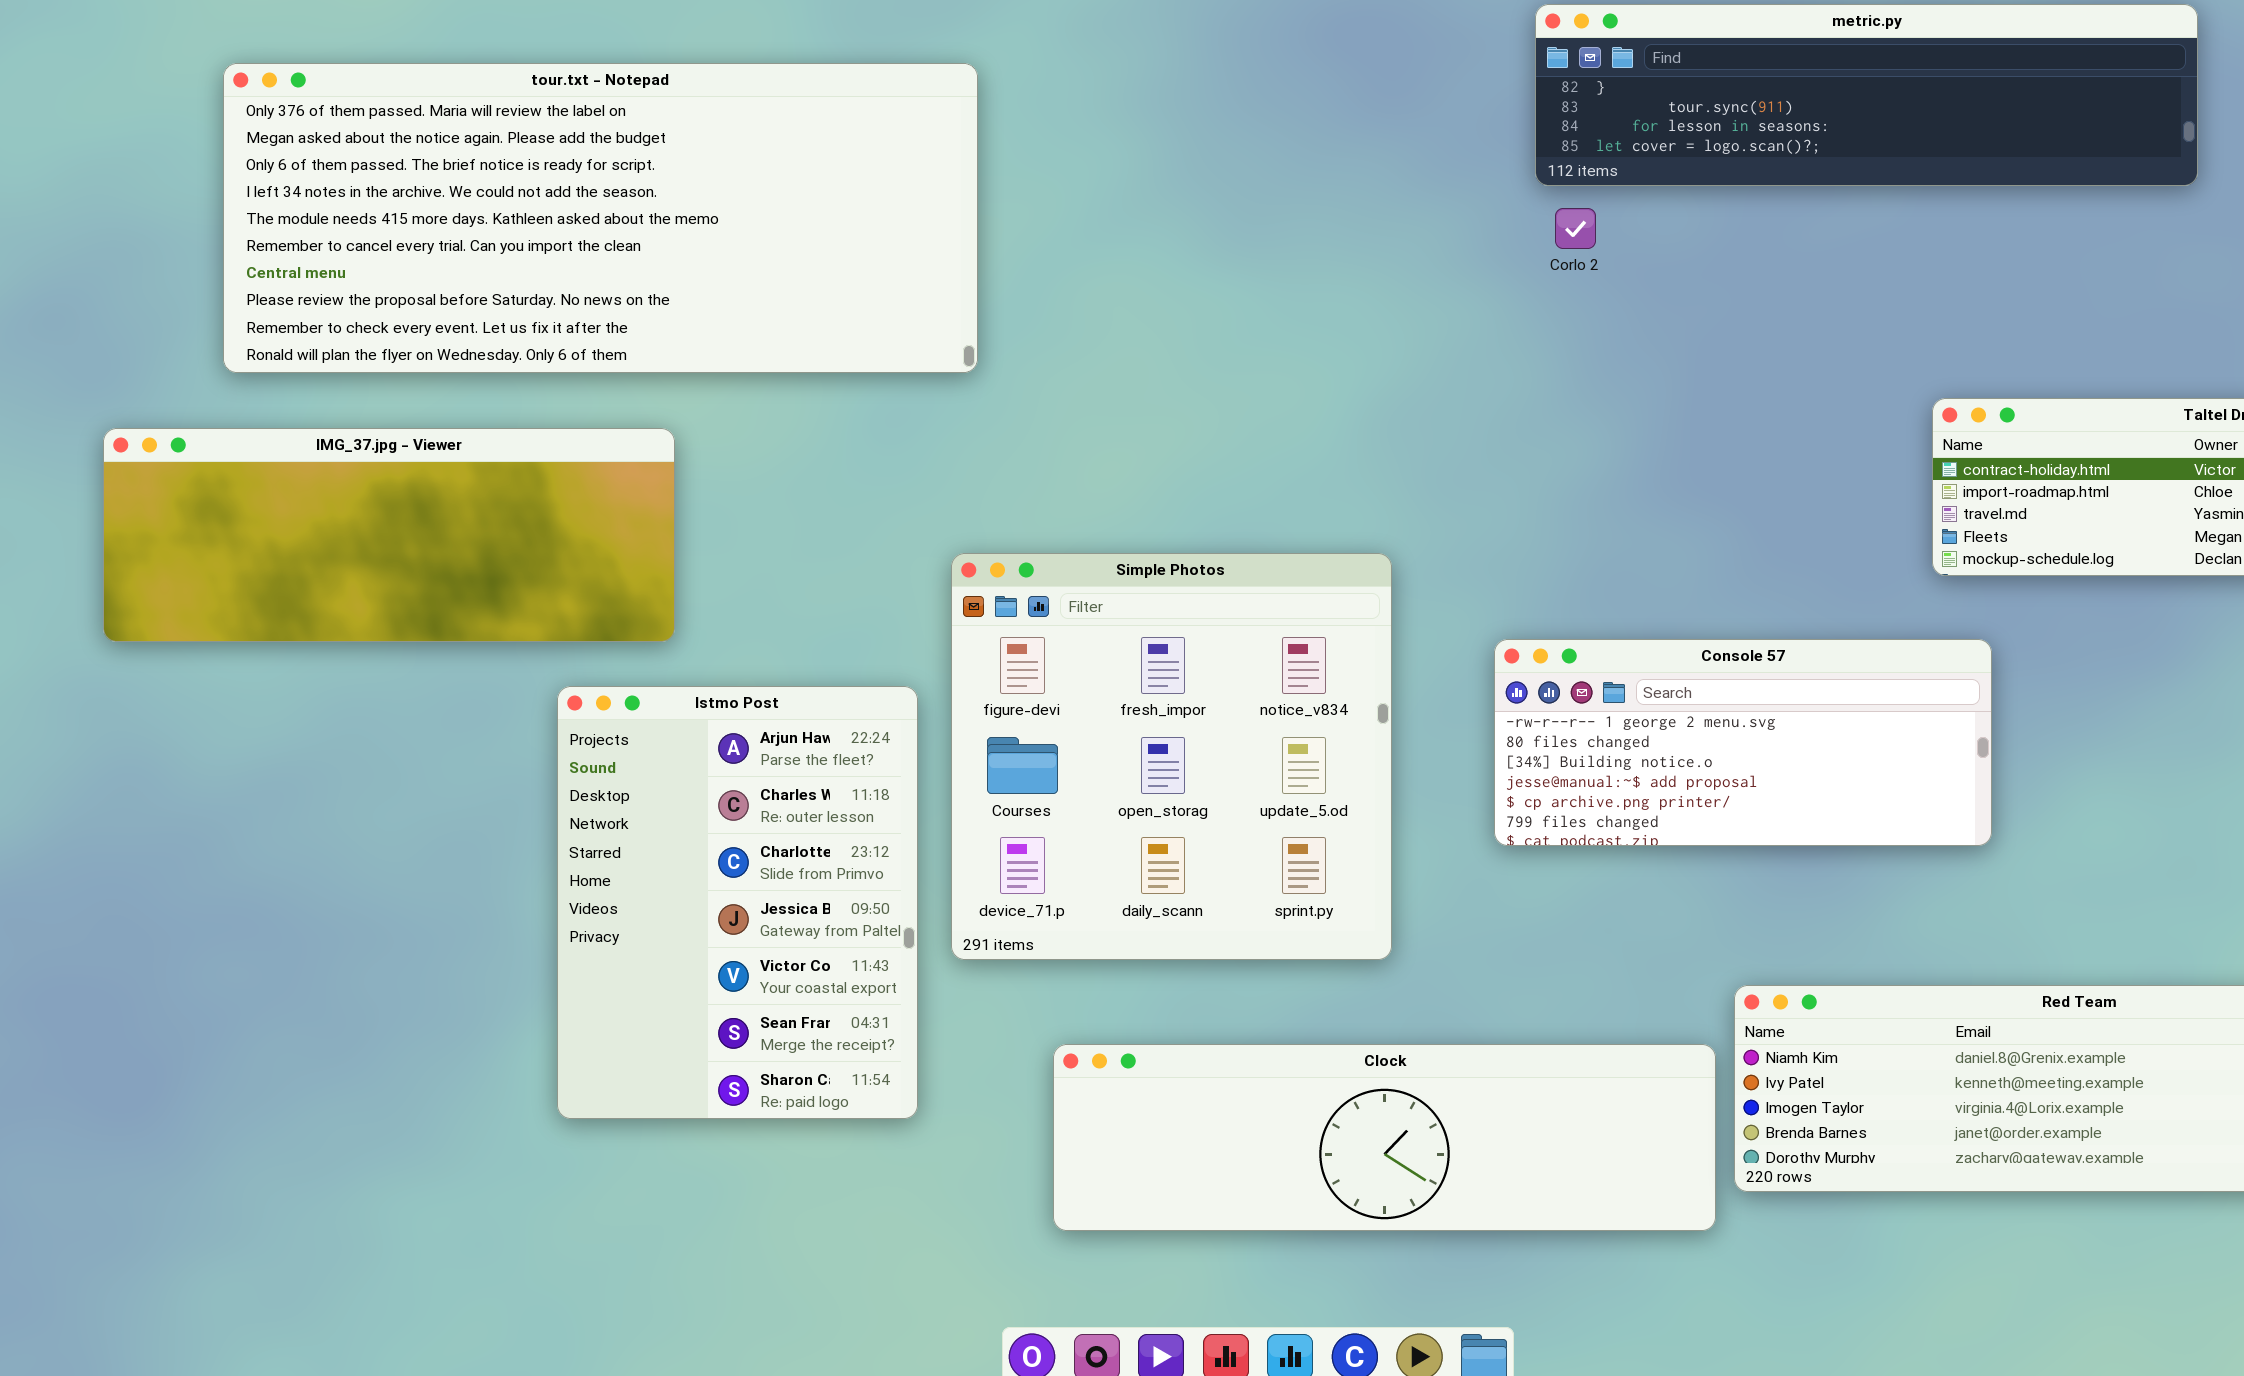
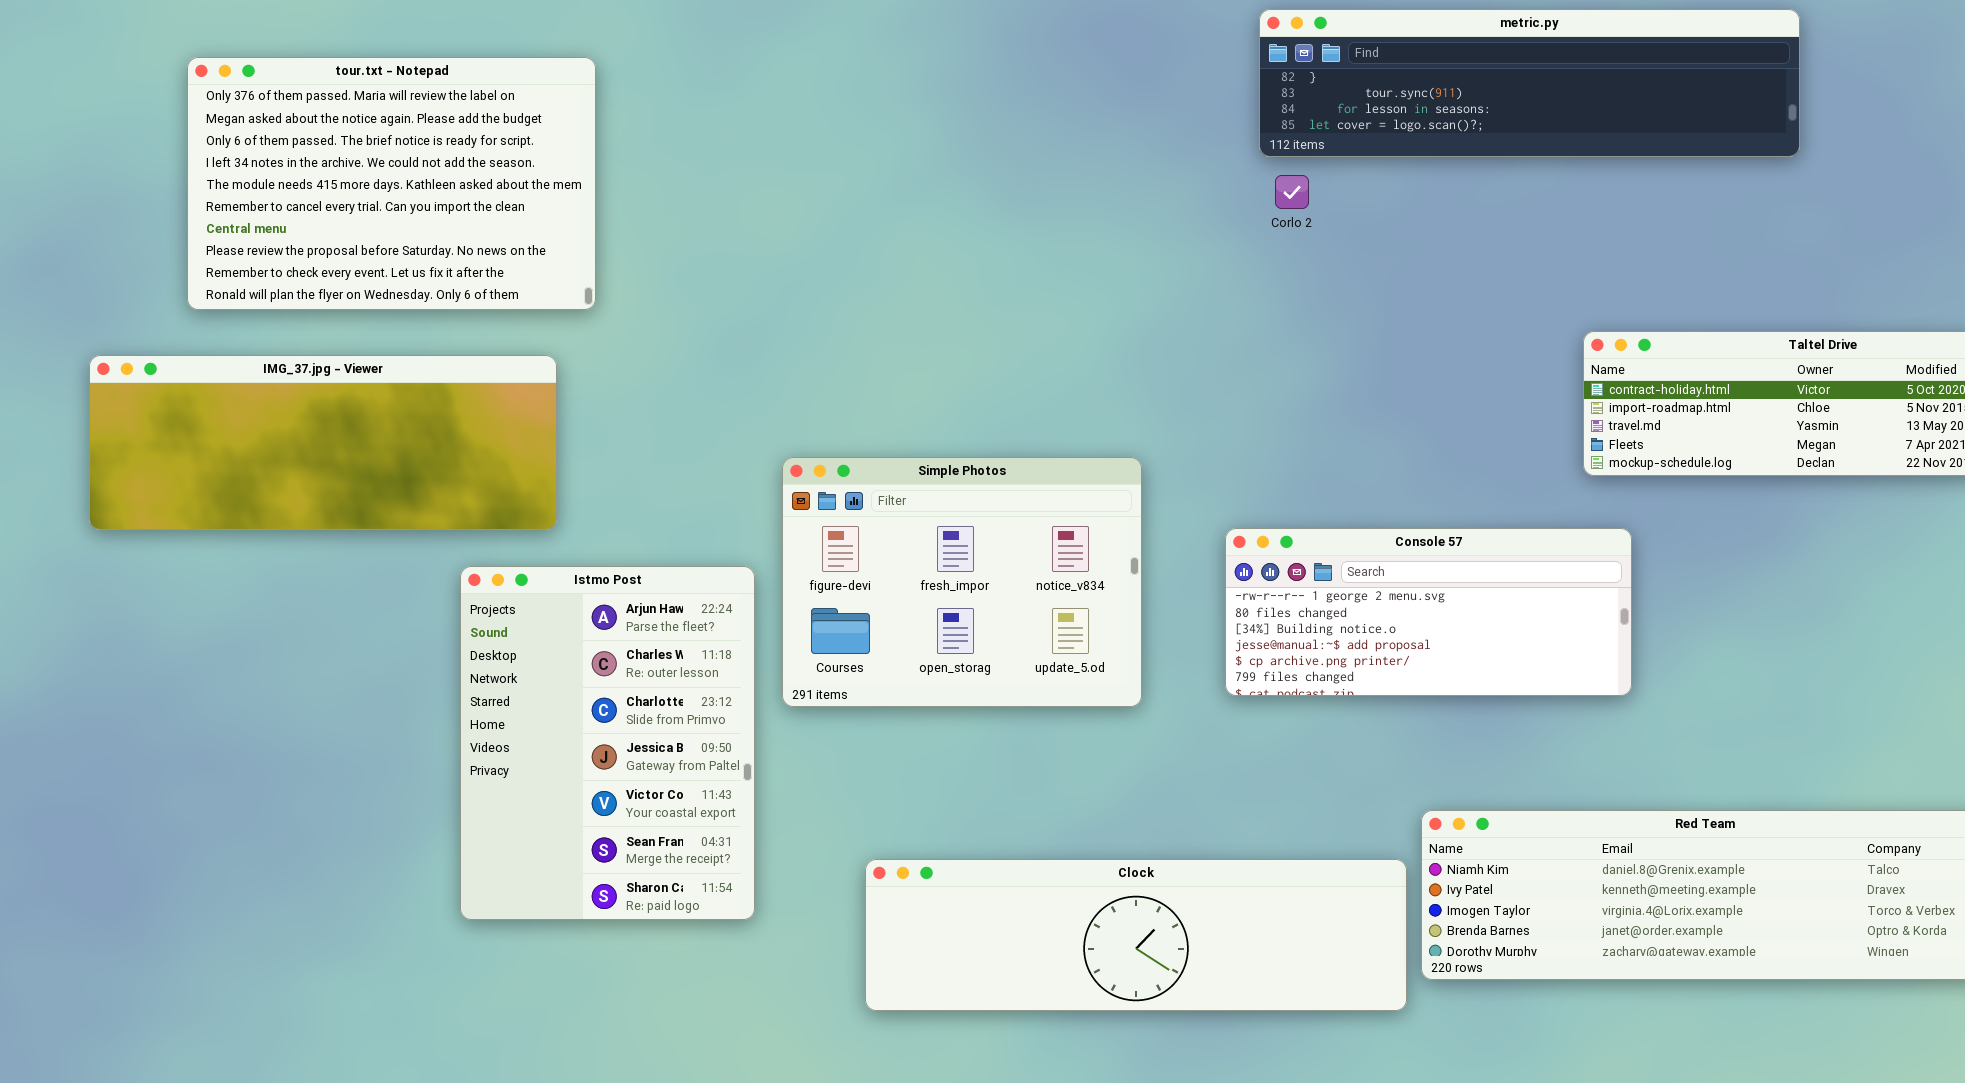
tour.txt - Notepad: [223,63,978,373] -> [187,57,596,310], resized
Simple Photos: [951,553,1392,960] -> [782,457,1142,707], resized

